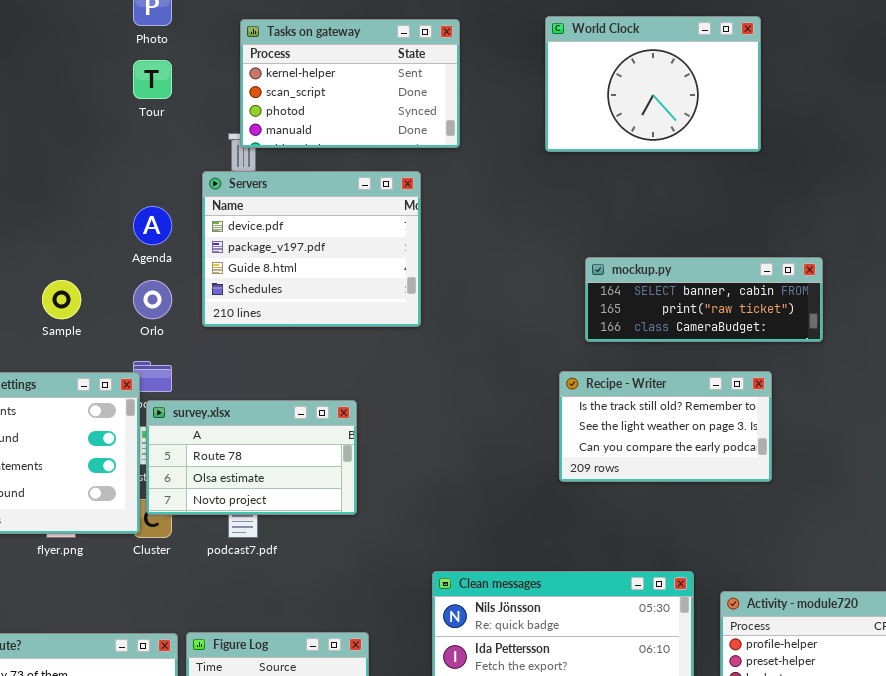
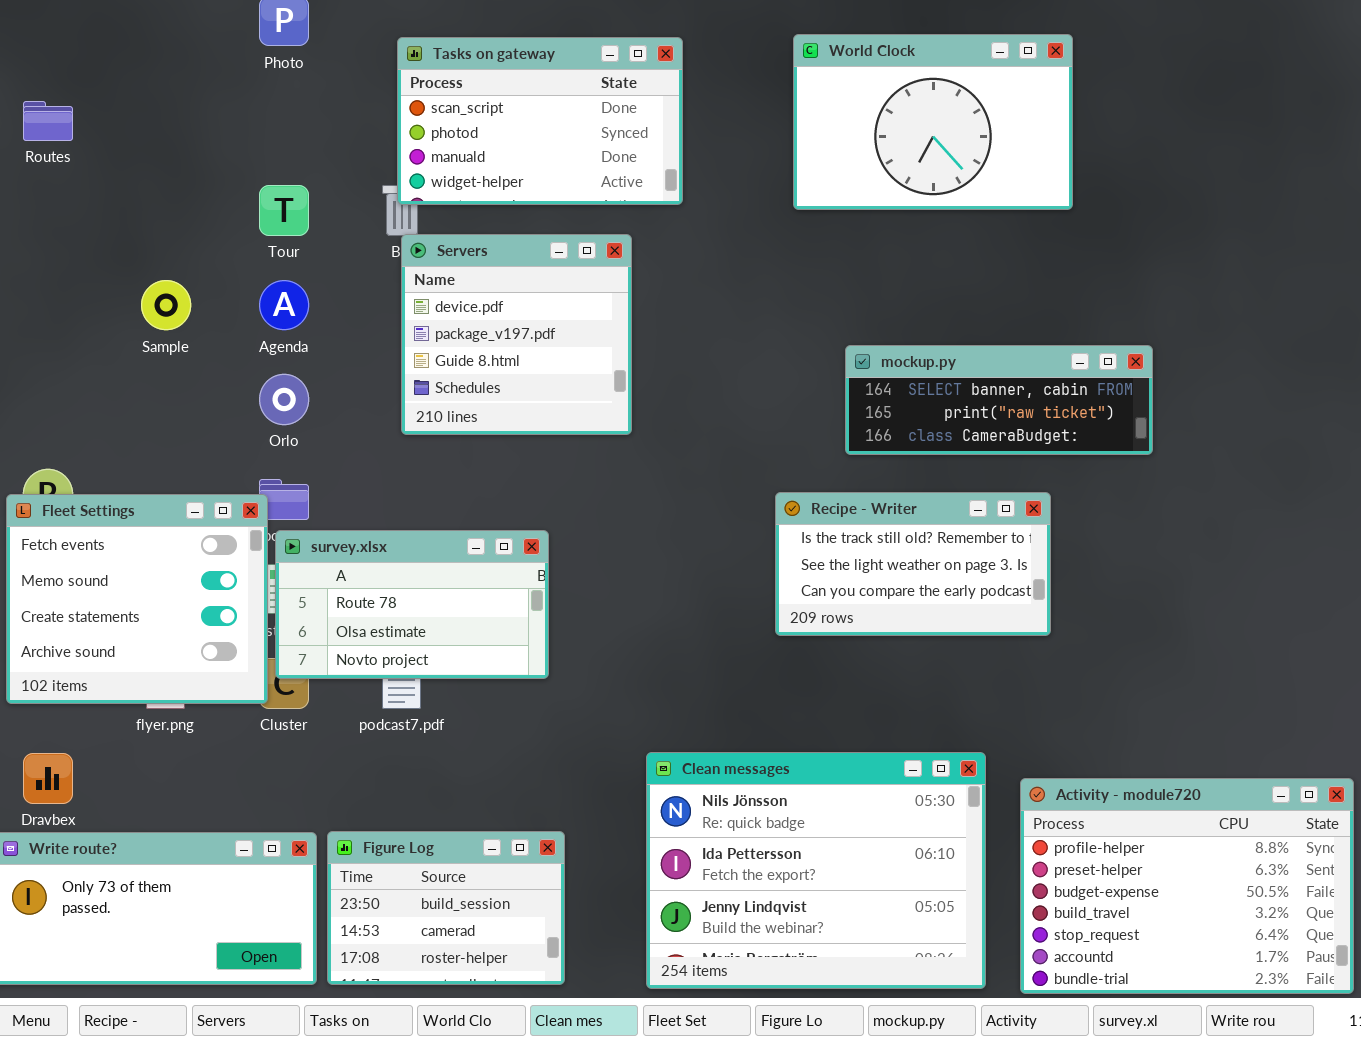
Tasks on gateway: [240,19,460,148] -> [397,37,683,205], scrolled down 1 row
Tour: [133,60,172,99] -> [259,185,309,236], moved
Servers: [202,171,421,327] -> [401,234,632,435], resized
Sample: [42,280,81,319] -> [141,280,191,330], moved
Recipe - Writer: [559,371,772,482] -> [775,492,1051,636], moved

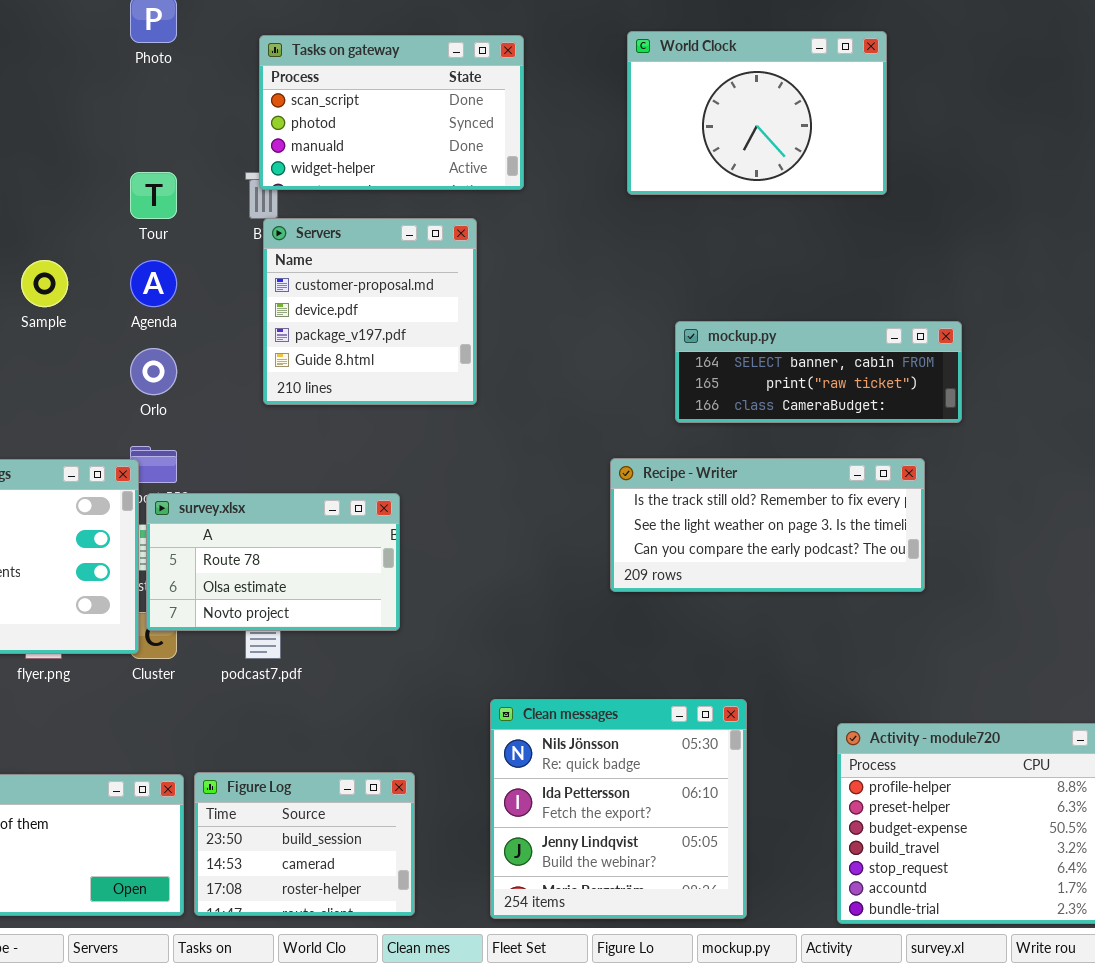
Servers: [401,234,632,435] -> [263,218,477,405], scrolled up 1 row
Recipe - Writer: [775,492,1051,636] -> [610,458,925,592], resized
Clean messages: [646,752,986,989] -> [490,699,747,919], resized

